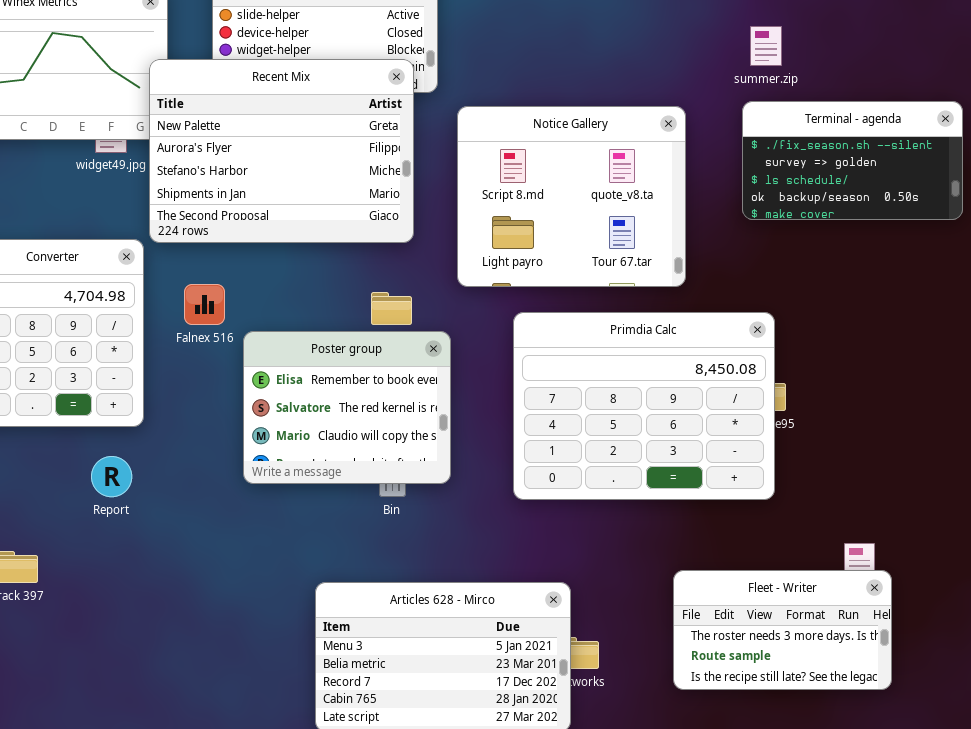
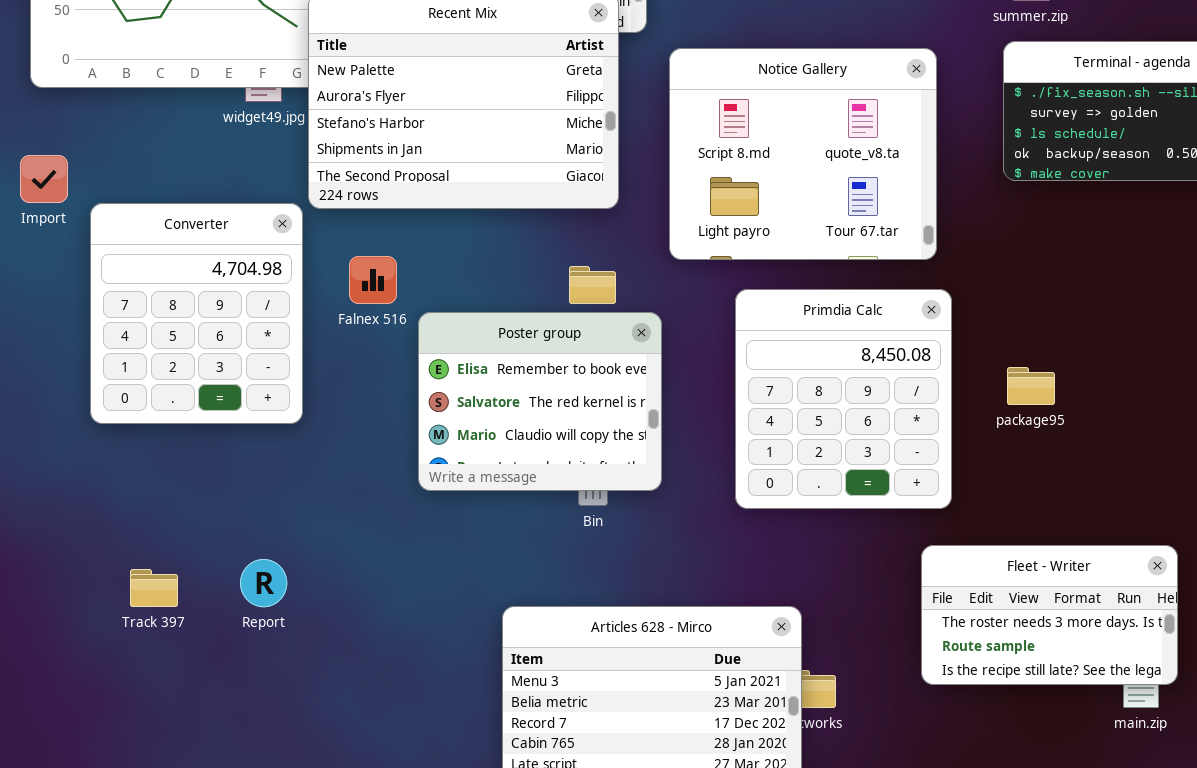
Primdia Calc: [513,312,775,500] -> [735,289,952,509], resized
Report: [91,456,132,497] -> [240,559,287,607], moved
Fleet - Writer: [673,570,892,690] -> [921,545,1178,685], moved

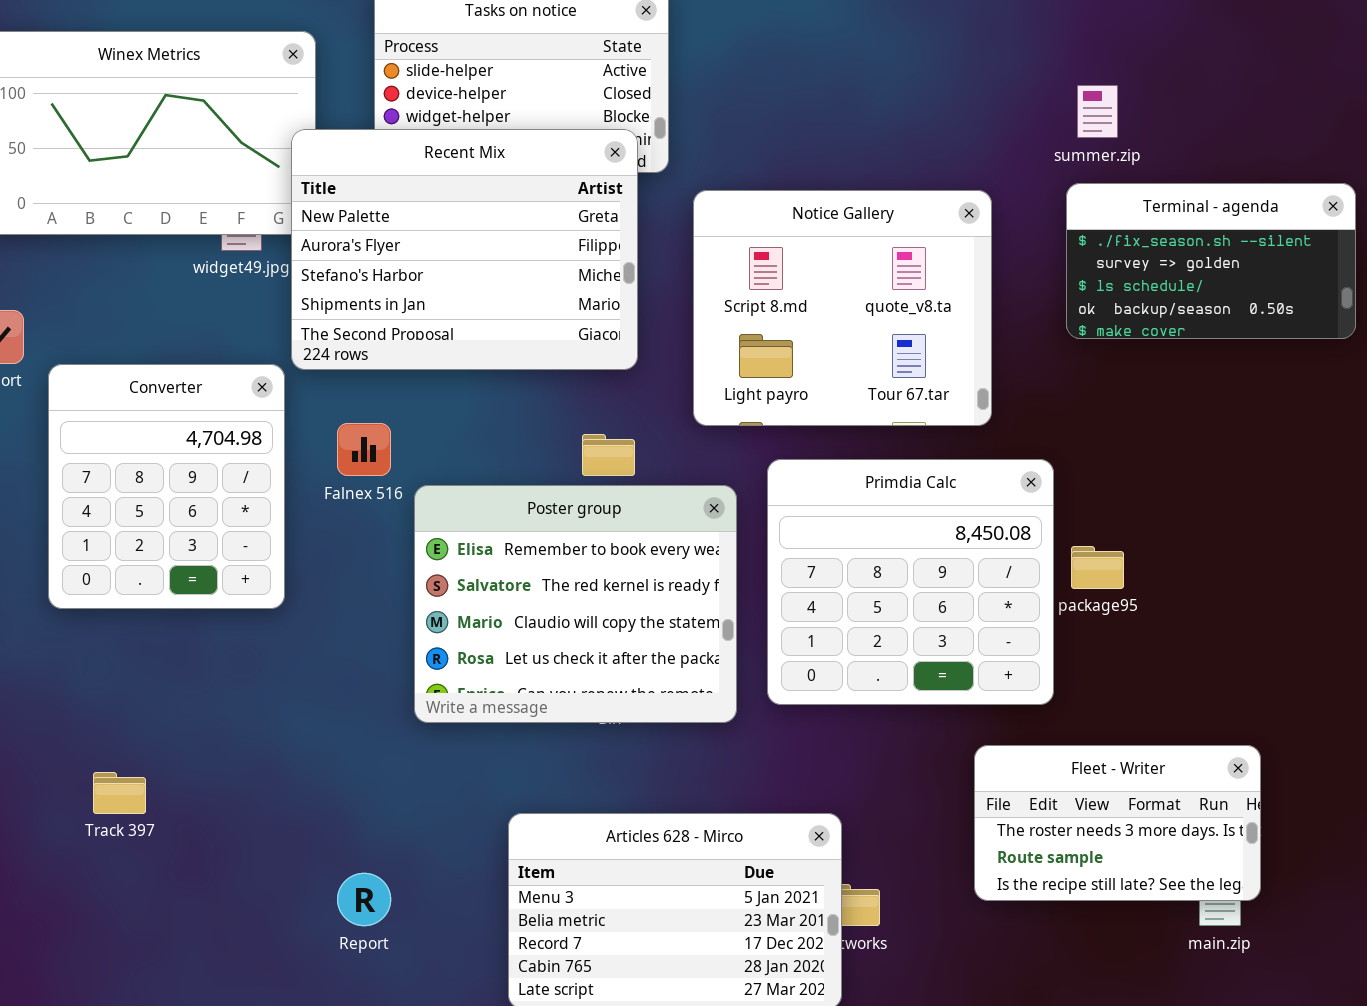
Primdia Calc: [735,289,952,509] -> [767,459,1054,705], resized
Poster group: [418,312,662,491] -> [414,485,737,723], resized
Report: [240,559,287,607] -> [337,873,391,926], moved

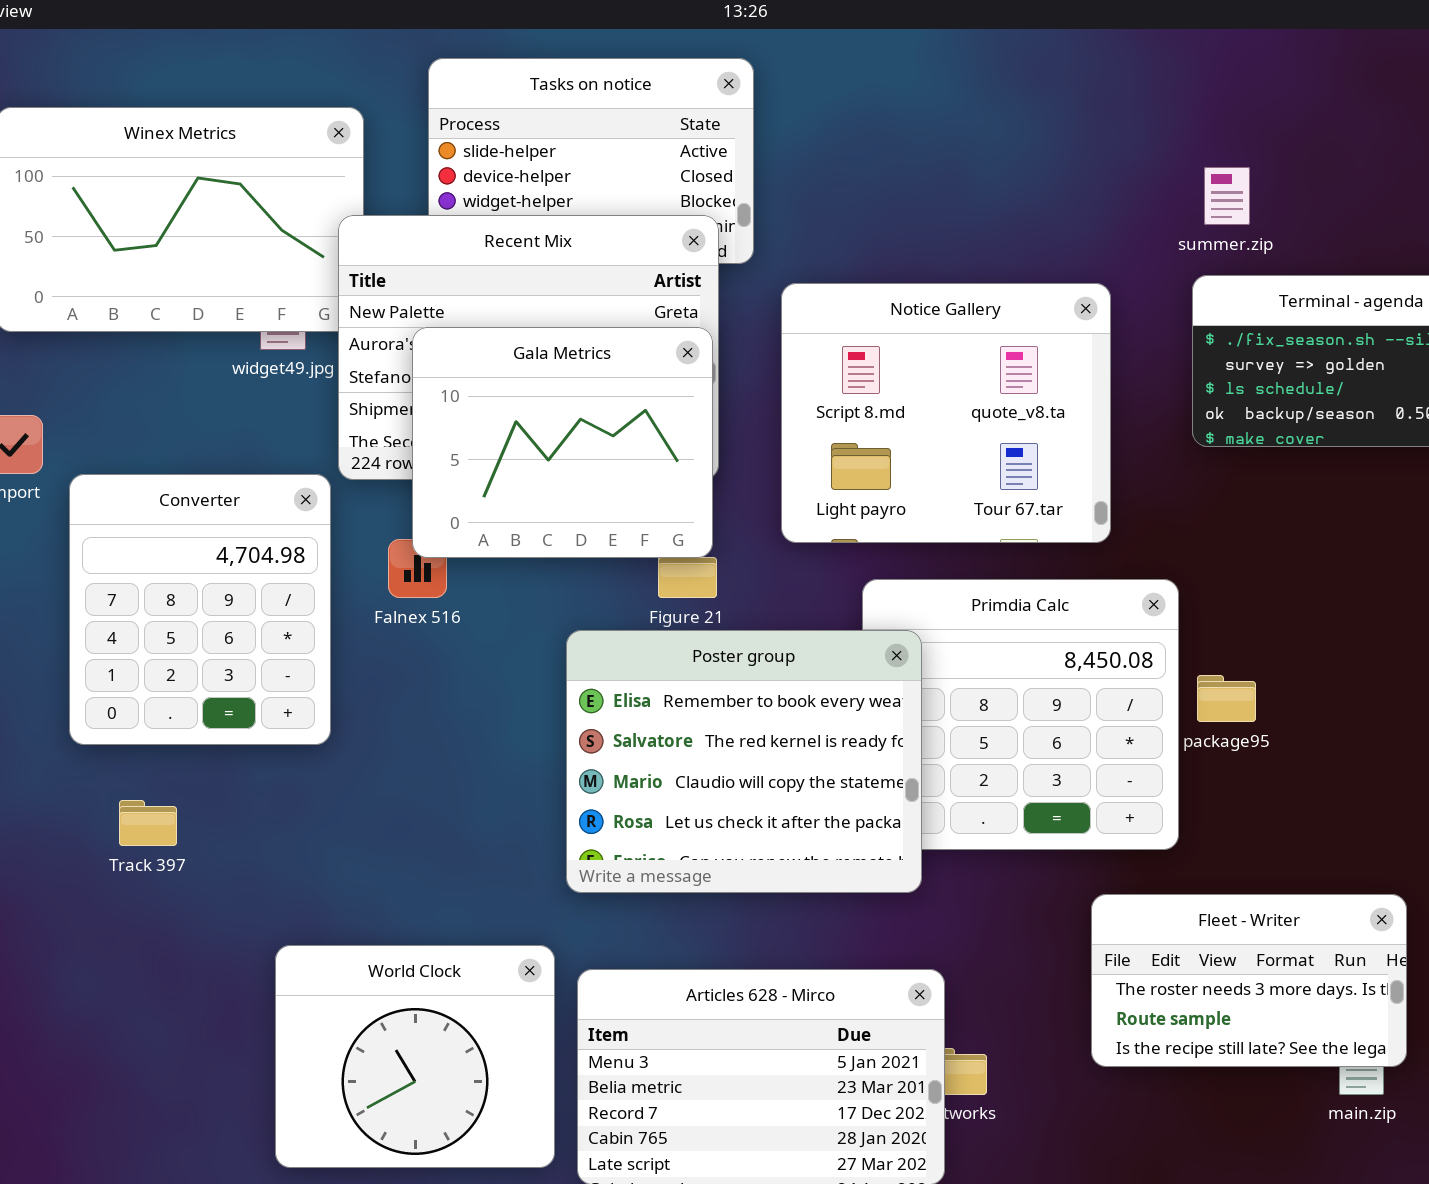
Gala Metrics: none -> [412,327,713,558], opened
Poster group: [414,485,737,723] -> [566,630,922,893], moved
Track 397: [93,772,146,814] -> [119,800,177,846], moved
World Clock: none -> [275,945,555,1168], opened

